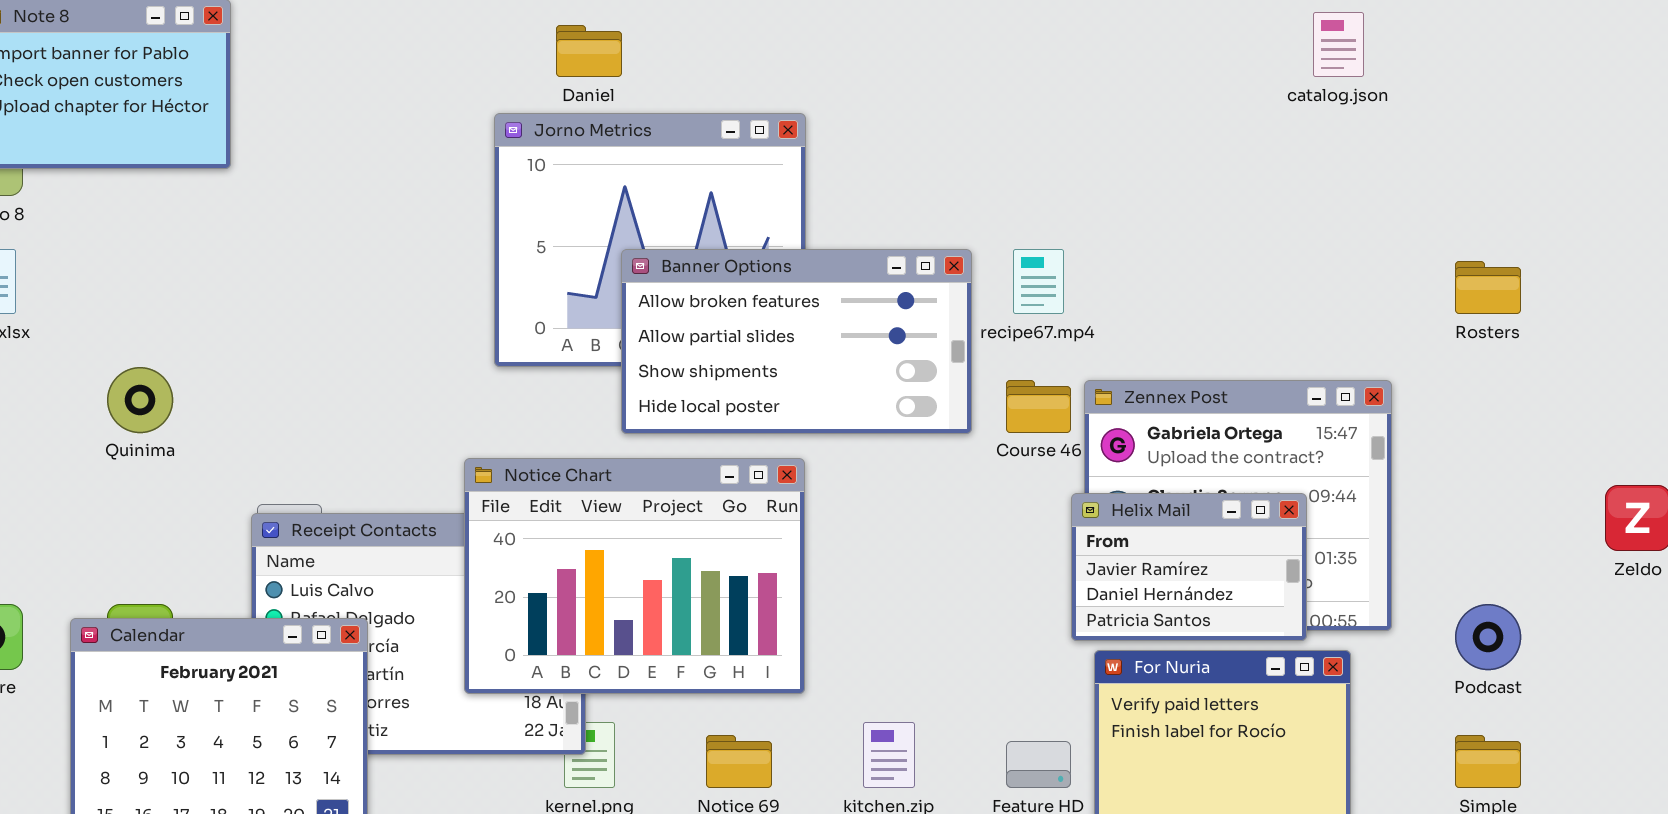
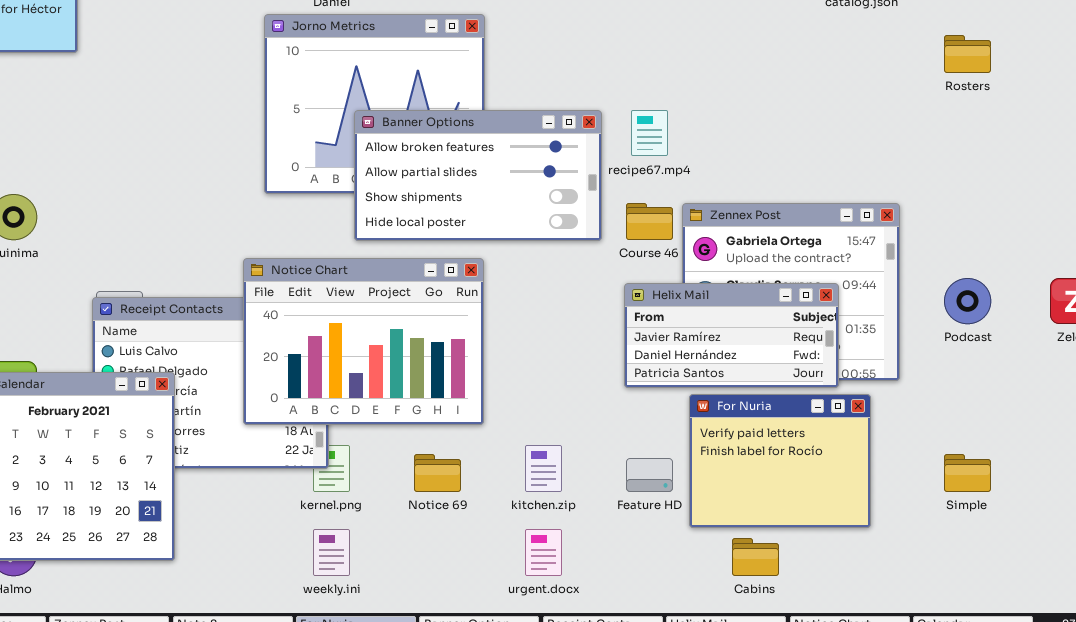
Rosters: [1455,261,1521,314] -> [944,35,991,73], moved
Helix Mail: [1071,493,1307,641] -> [624,283,839,388], resized
Podcast: [1455,604,1521,670] -> [944,278,991,324], moved

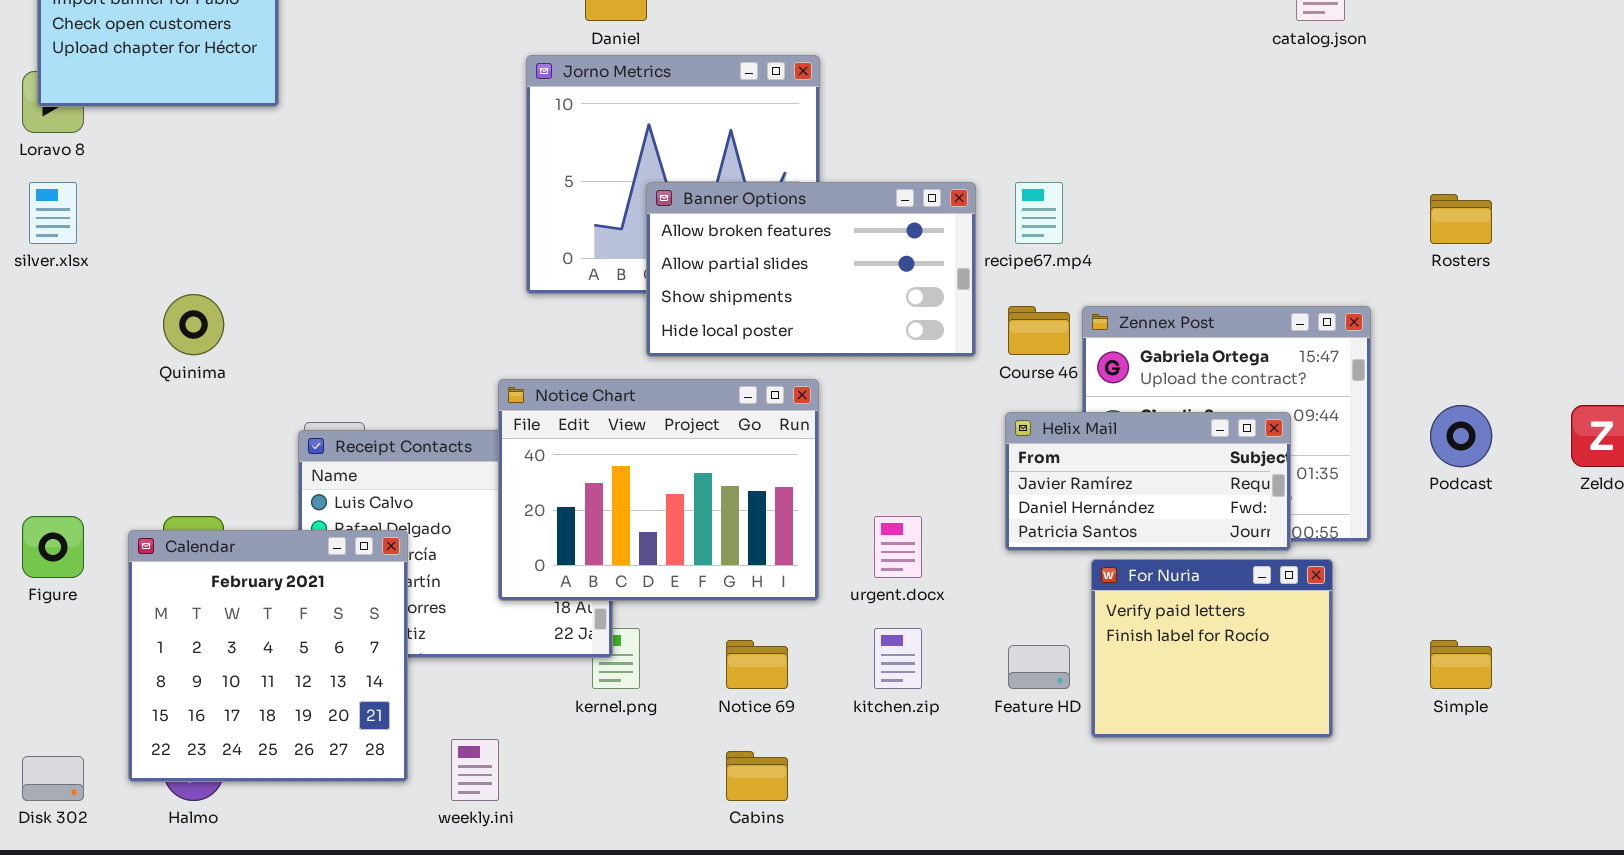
Rosters: [944,35,991,73] -> [1430,194,1492,244], moved
weekly.ini: [313,529,350,576] -> [451,739,499,801], moved
urgent.docx: [525,529,562,576] -> [874,516,922,578], moved
Cabins: [732,538,779,576] -> [726,751,788,801], moved

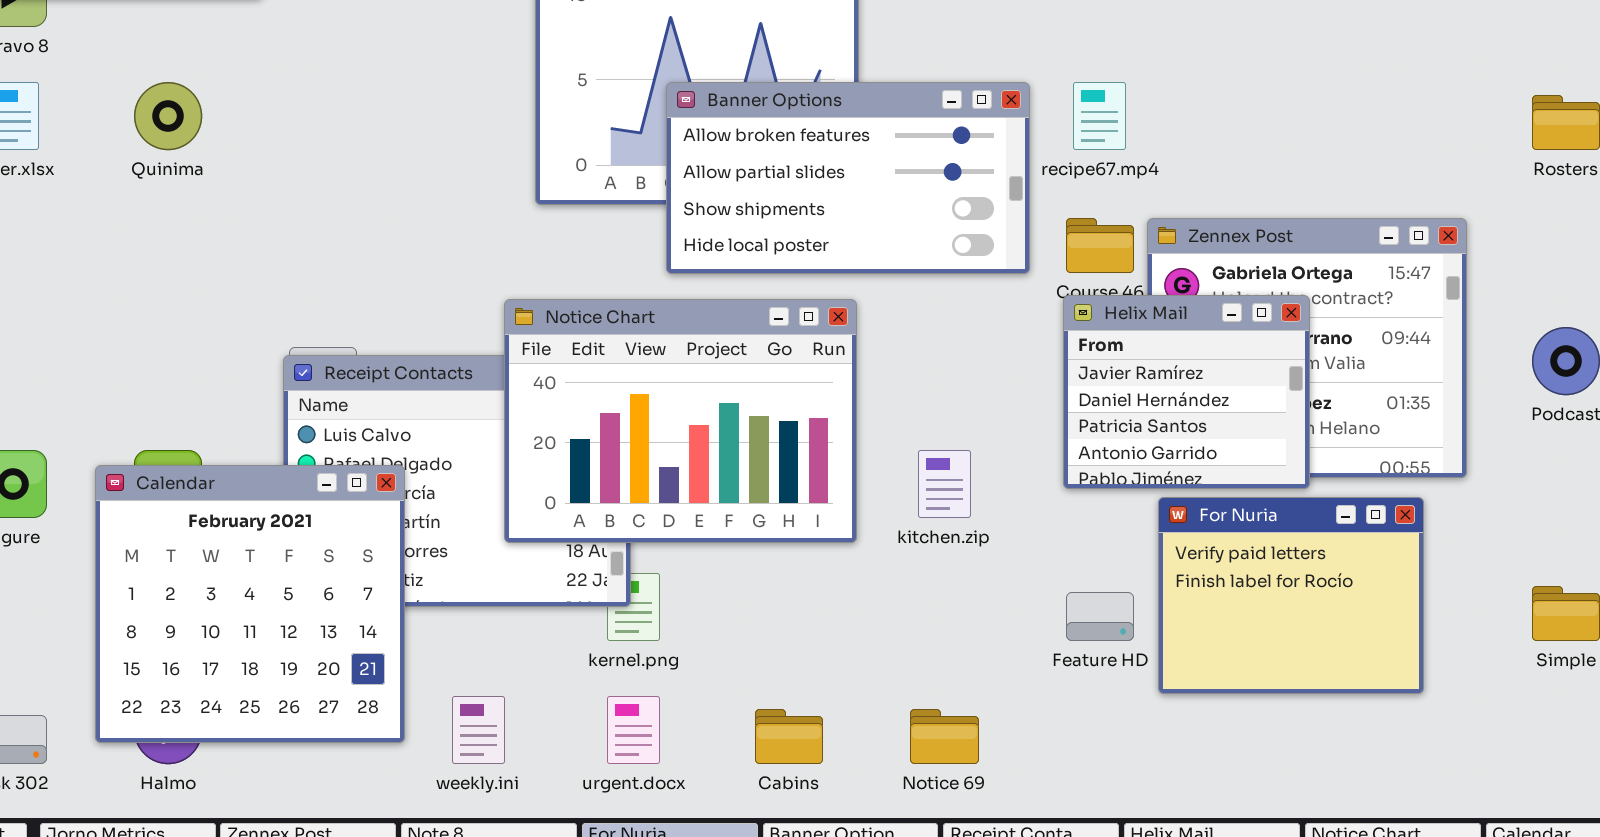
Quinima: [163,294,224,355] -> [134,82,202,150], moved
Helix Mail: [1005,412,1291,551] -> [1063,295,1310,489], resized
urgent.docx: [874,516,922,578] -> [607,696,660,764], moved
kitchen.zip: [874,628,922,689] -> [918,450,971,518], moved
Notice 69: [726,640,788,689] -> [910,709,979,764], moved

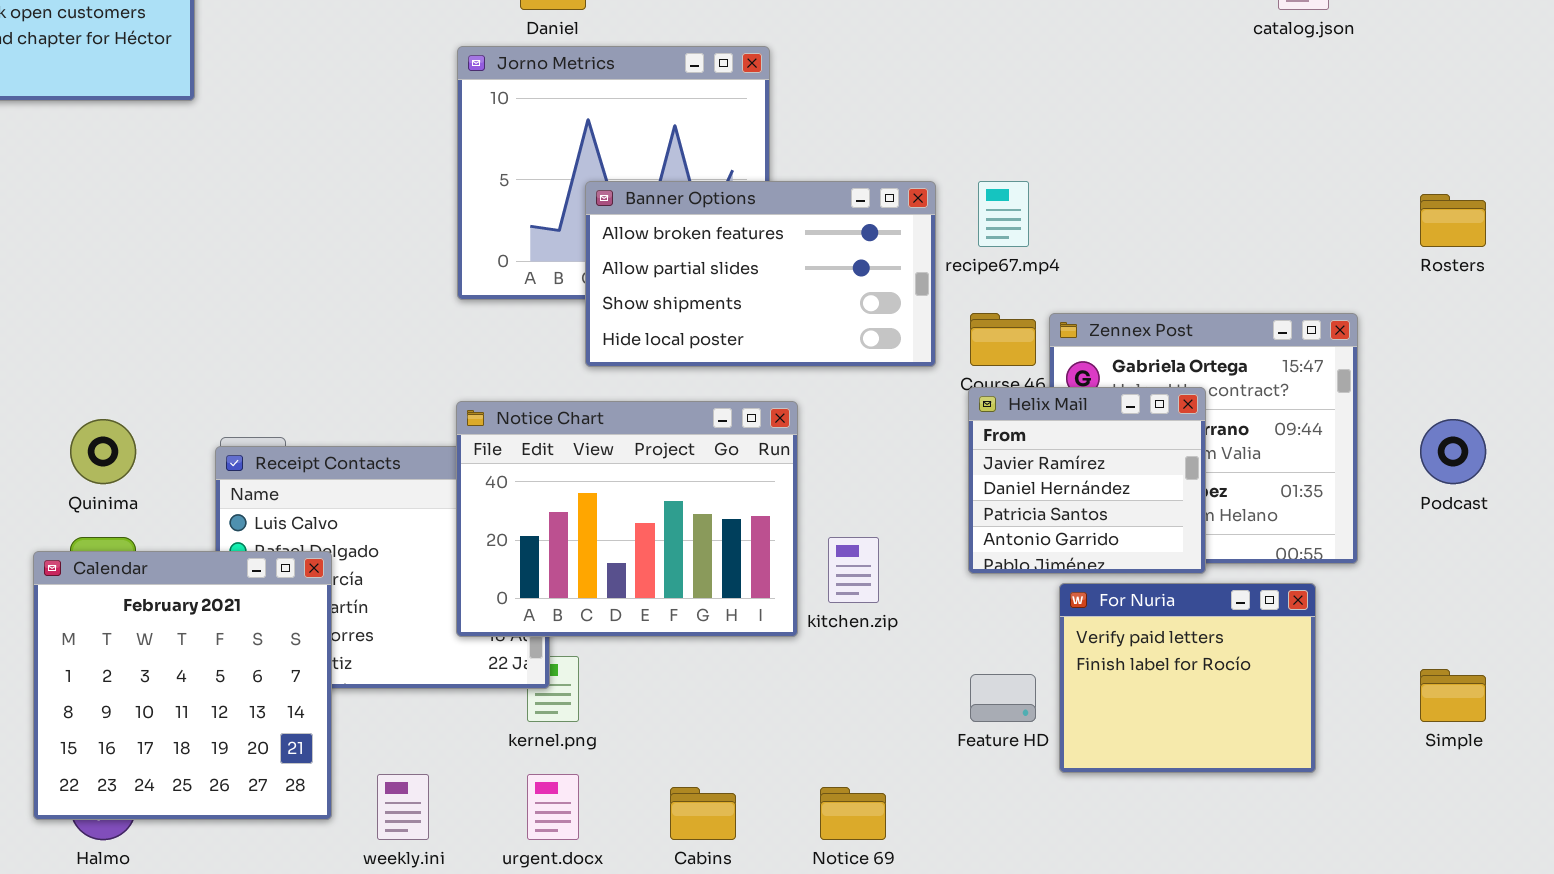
Quinima: [134,82,202,150] -> [70,419,136,484], moved
Notice Chart: [504,299,857,543] -> [456,401,798,637], moved

